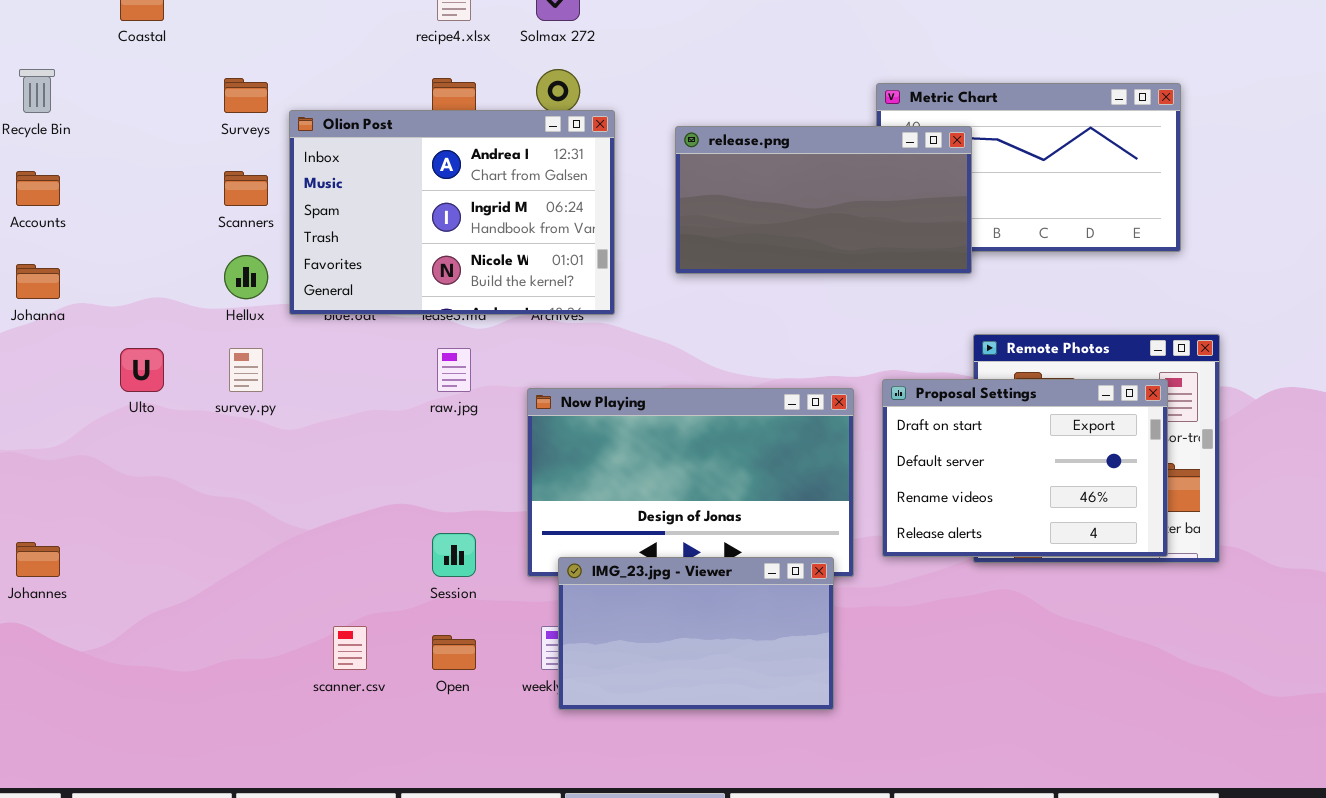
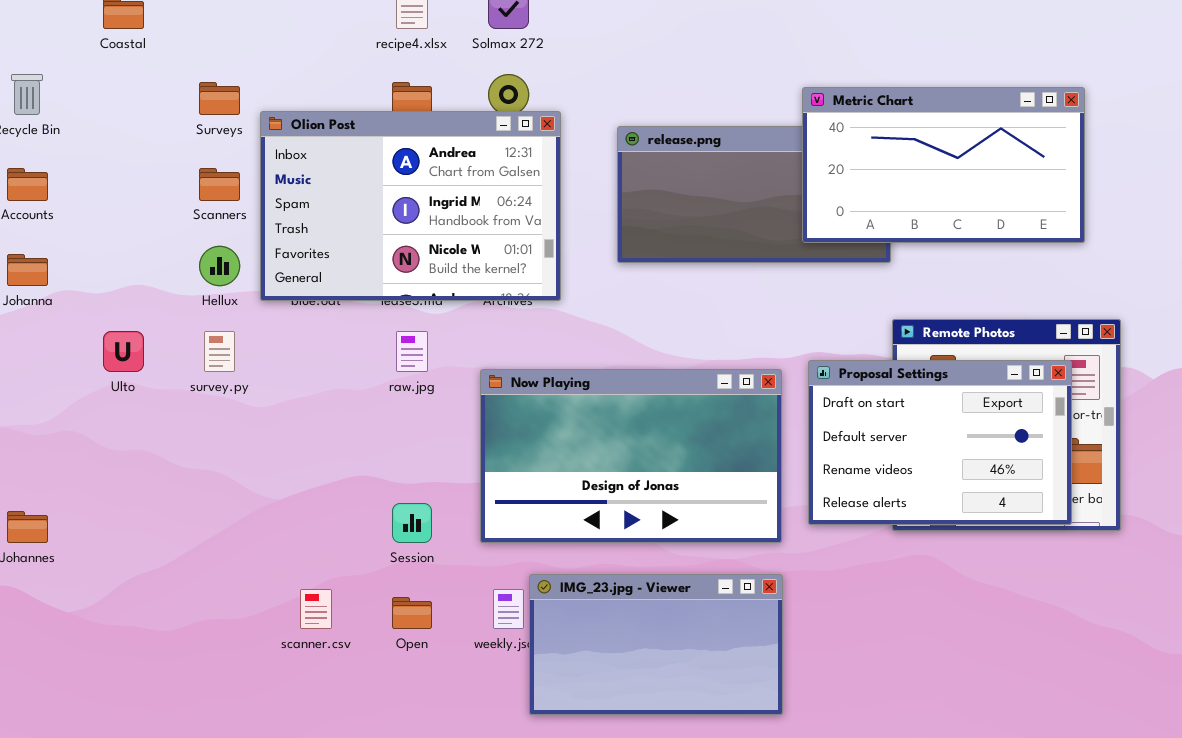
Metric Chart: [876,83,1181,252] -> [802,87,1085,243], raised
IMG_23.jpg - Viewer: [558,557,834,710] -> [529,574,783,715], moved

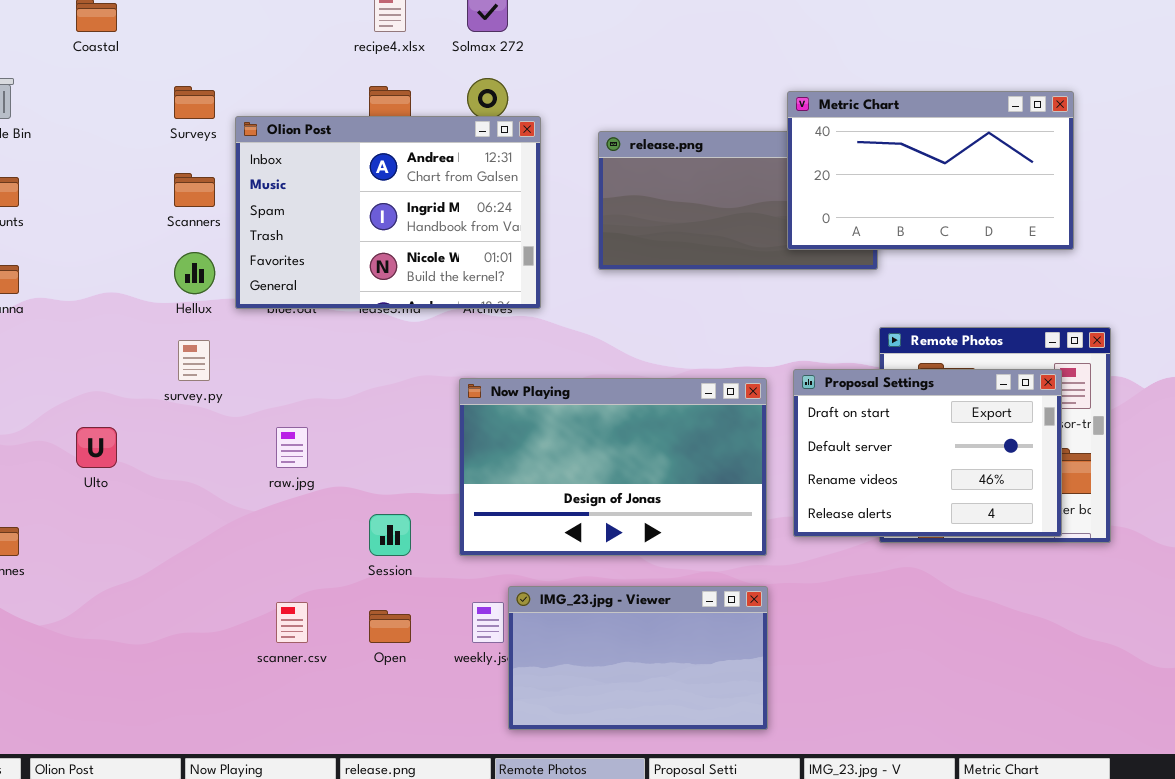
Ulto: [103,331,144,372] -> [76,427,117,468], moved
raw.jpg: [396,331,428,372] -> [276,427,308,468], moved

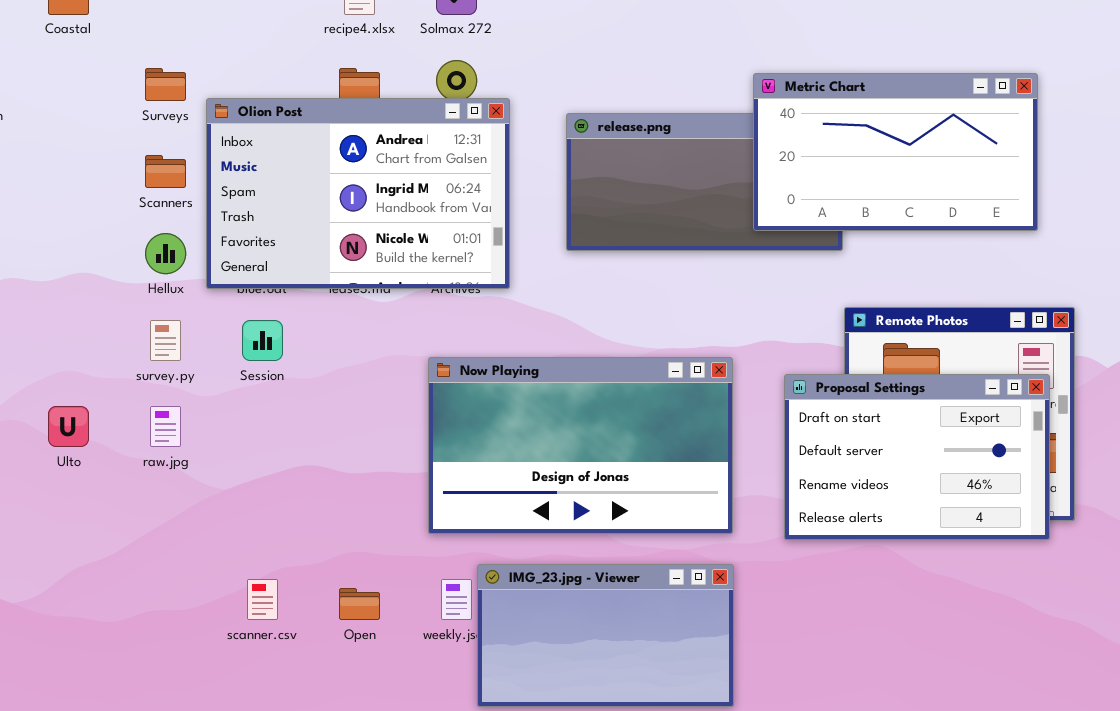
Proposal Settings: [793,369,1062,537] -> [784,374,1050,540], moved
raw.jpg: [276,427,308,468] -> [150,406,181,447], moved
Session: [369,514,411,556] -> [242,320,283,361], moved

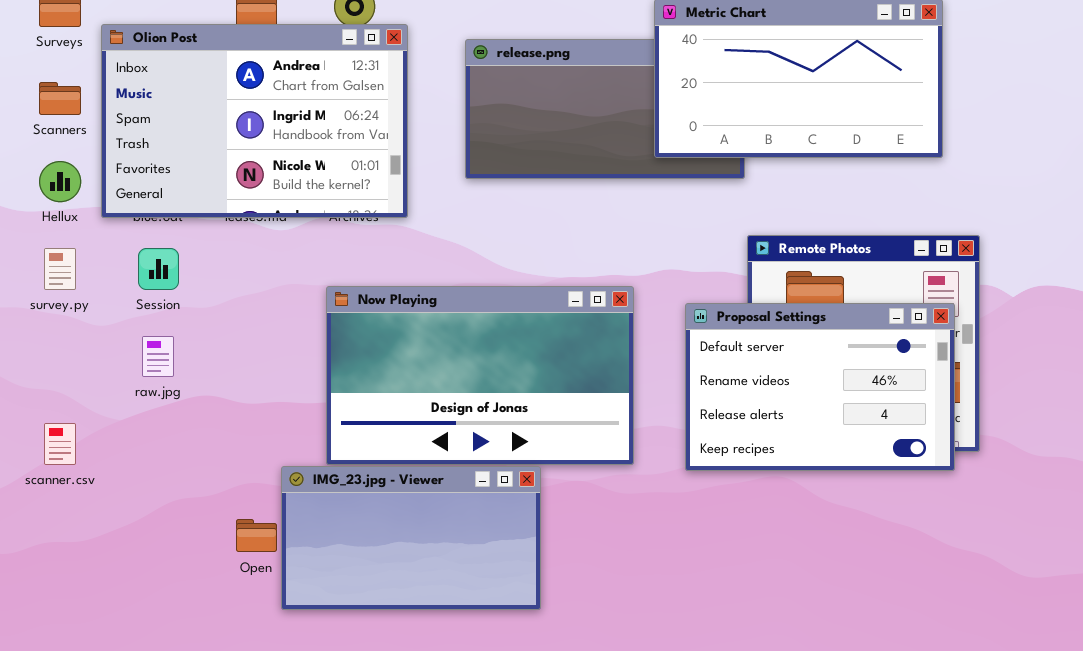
Proposal Settings: [784,374,1050,540] -> [685,303,955,471], scrolled down 1 row
raw.jpg: [150,406,181,447] -> [142,336,174,377], moved
IMG_23.jpg - Viewer: [477,564,734,707] -> [281,466,541,610], moved
scanner.csv: [247,579,278,620] -> [44,423,76,465], moved

